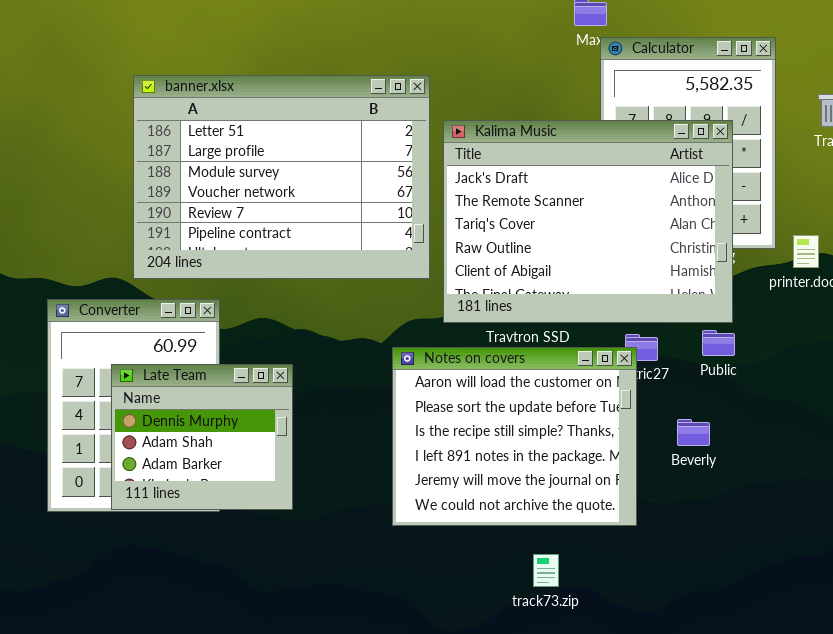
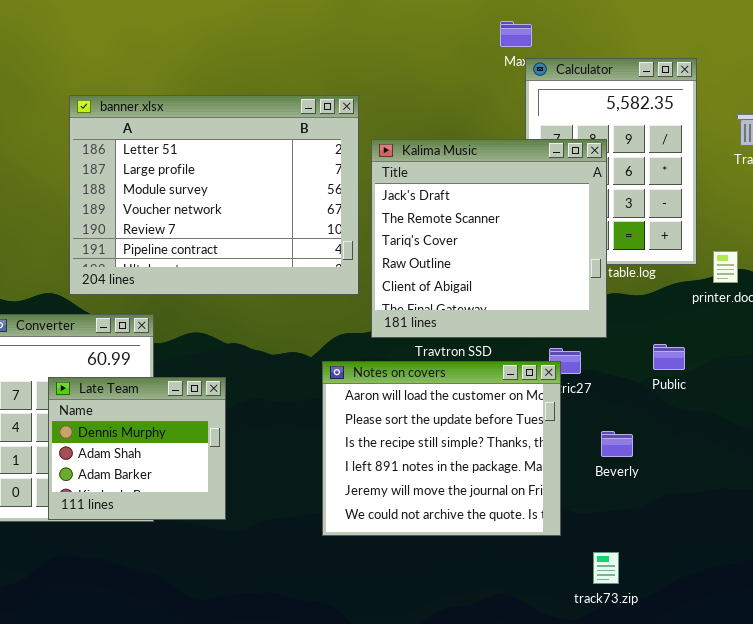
Kalima Music: [443,120,733,323] -> [371,139,607,338], resized
Public: [702,330,735,356] -> [653,344,685,370], moved
track73.zip: [533,554,559,587] -> [593,552,619,584], moved

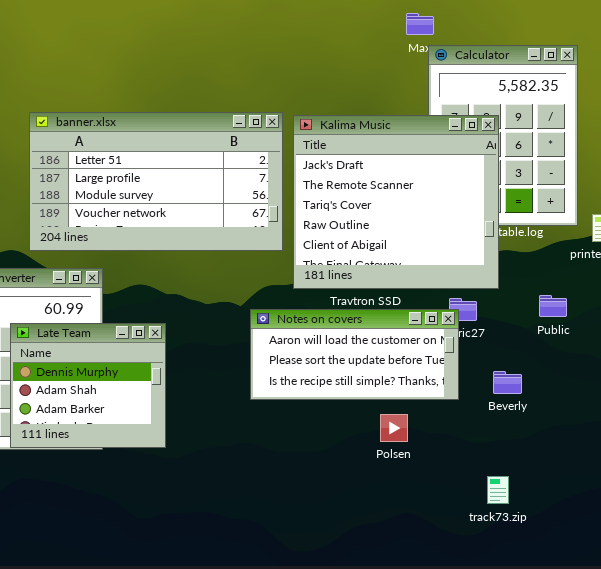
banner.xlsx: [69,95,359,295] -> [29,112,283,251], resized
Notes on covers: [322,361,561,536] -> [250,309,459,400], resized

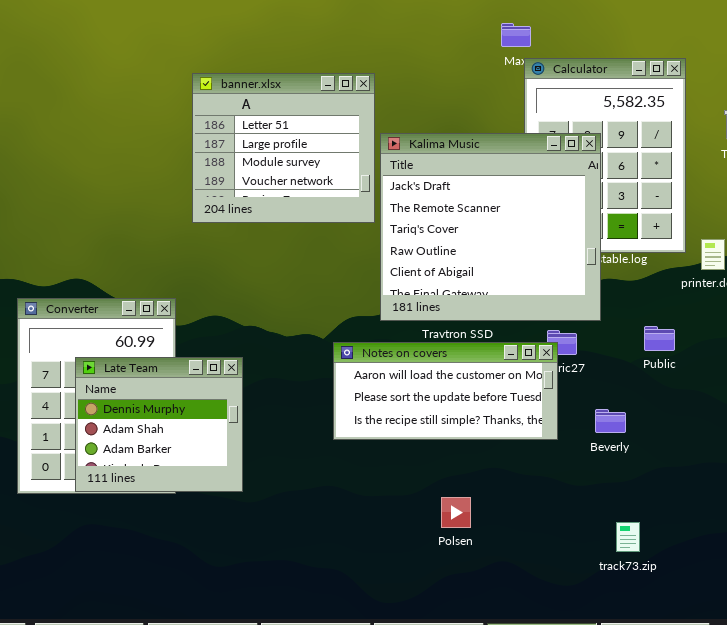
banner.xlsx: [29,112,283,251] -> [192,73,375,223], moved, resized
Polsen: [380,414,408,442] -> [441,497,471,528], moved
track73.zip: [487,476,509,504] -> [616,522,640,552], moved

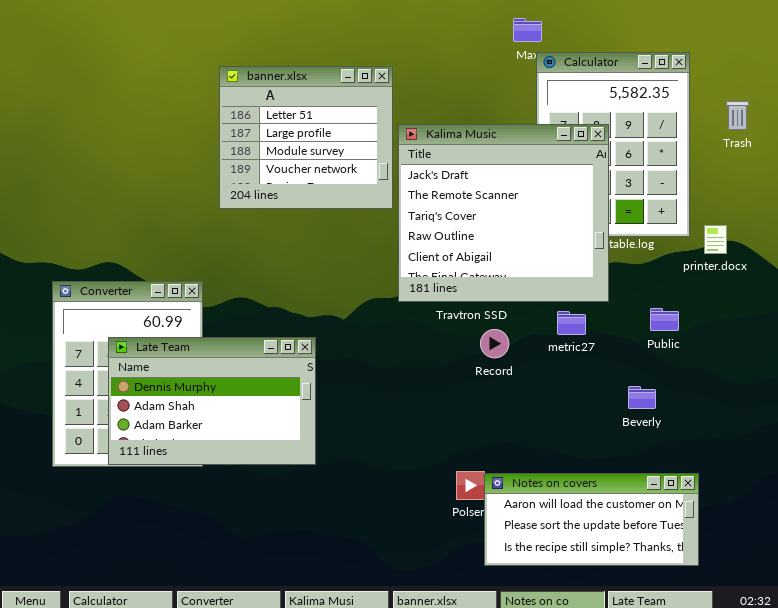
Notes on covers: [333,342,558,440] -> [484,473,699,566], moved
Late Team: [75,357,243,492] -> [108,337,316,465], resized
Beverly: [595,409,626,433] -> [628,386,656,409], moved

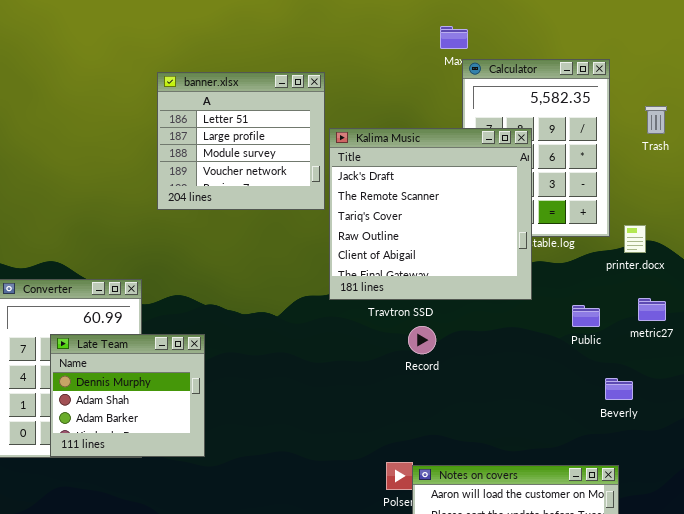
metric27: [557,311,586,335] -> [638,298,666,321], moved
Late Team: [108,337,316,465] -> [50,334,205,457], resized
Beverly: [628,386,656,409] -> [605,378,633,400], moved

